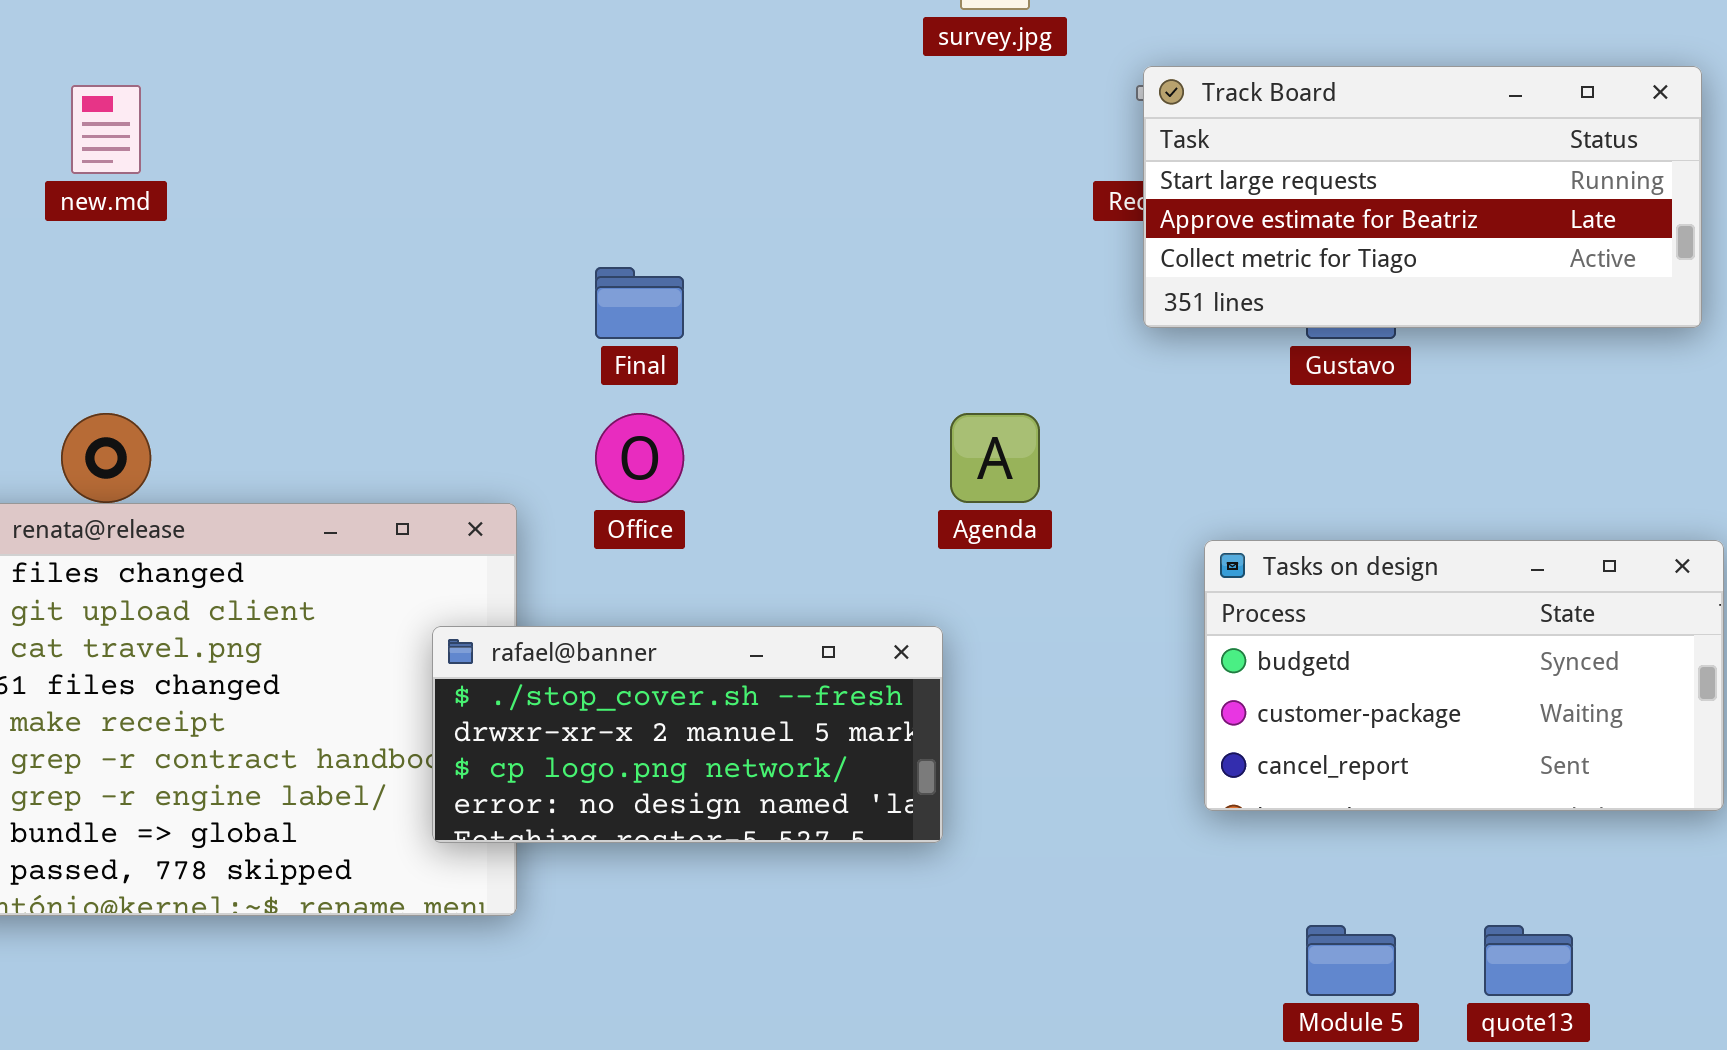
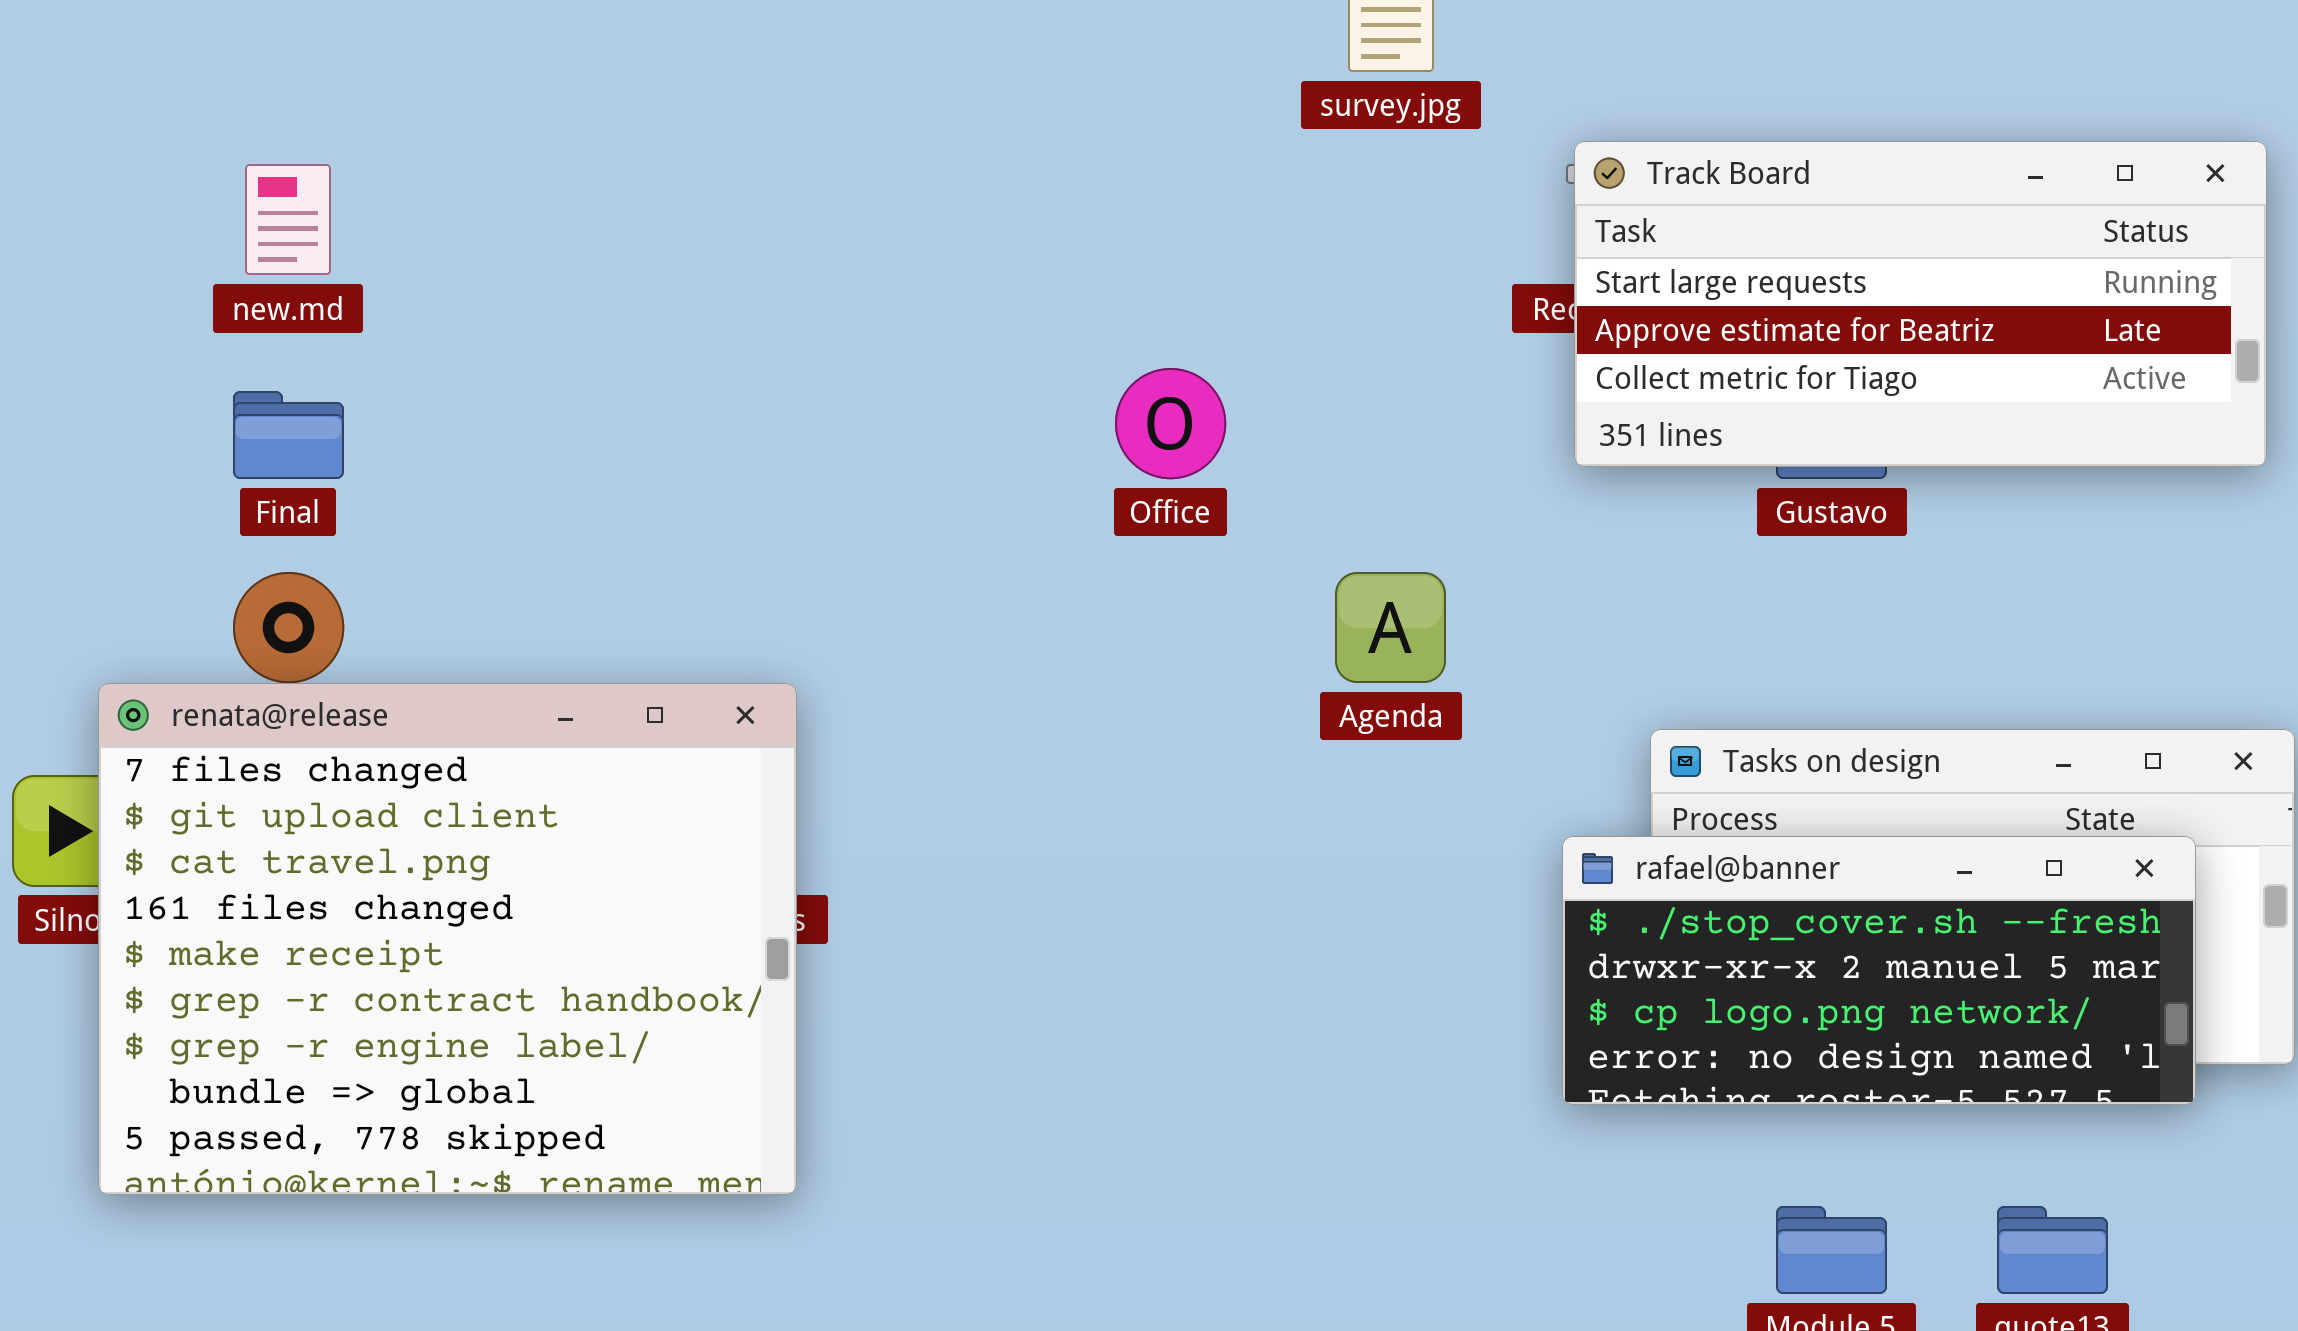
Final: [595,267,684,339] -> [233,391,344,479], moved
Office: [595,413,684,503] -> [1115,368,1226,479], moved
rafael@banner: [432,626,943,843] -> [1562,836,2196,1105], moved

